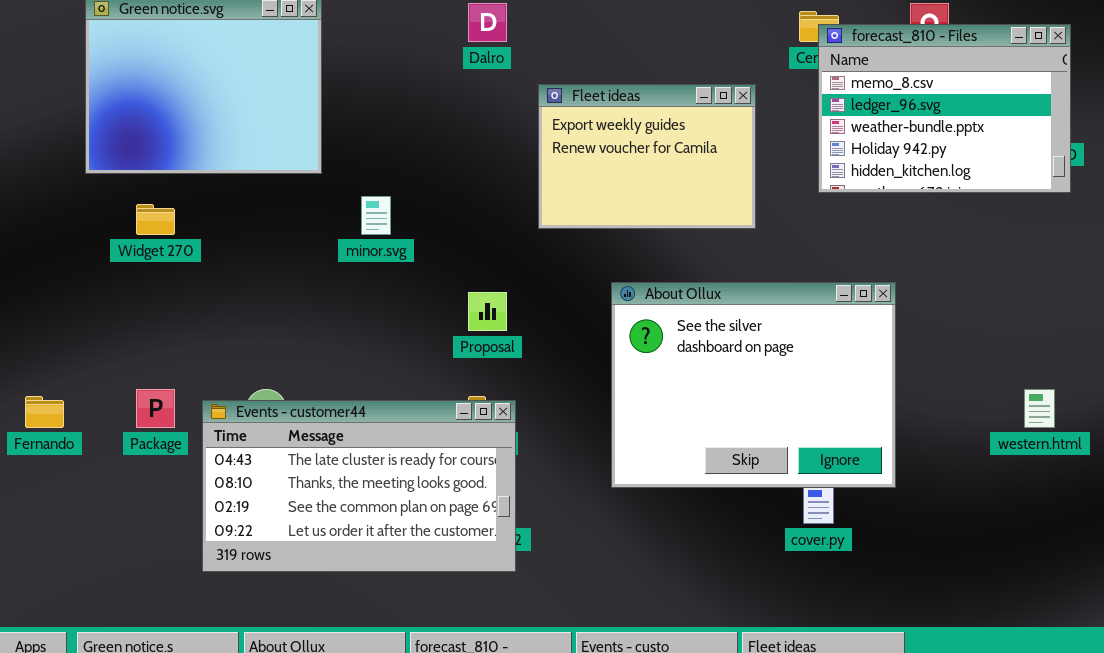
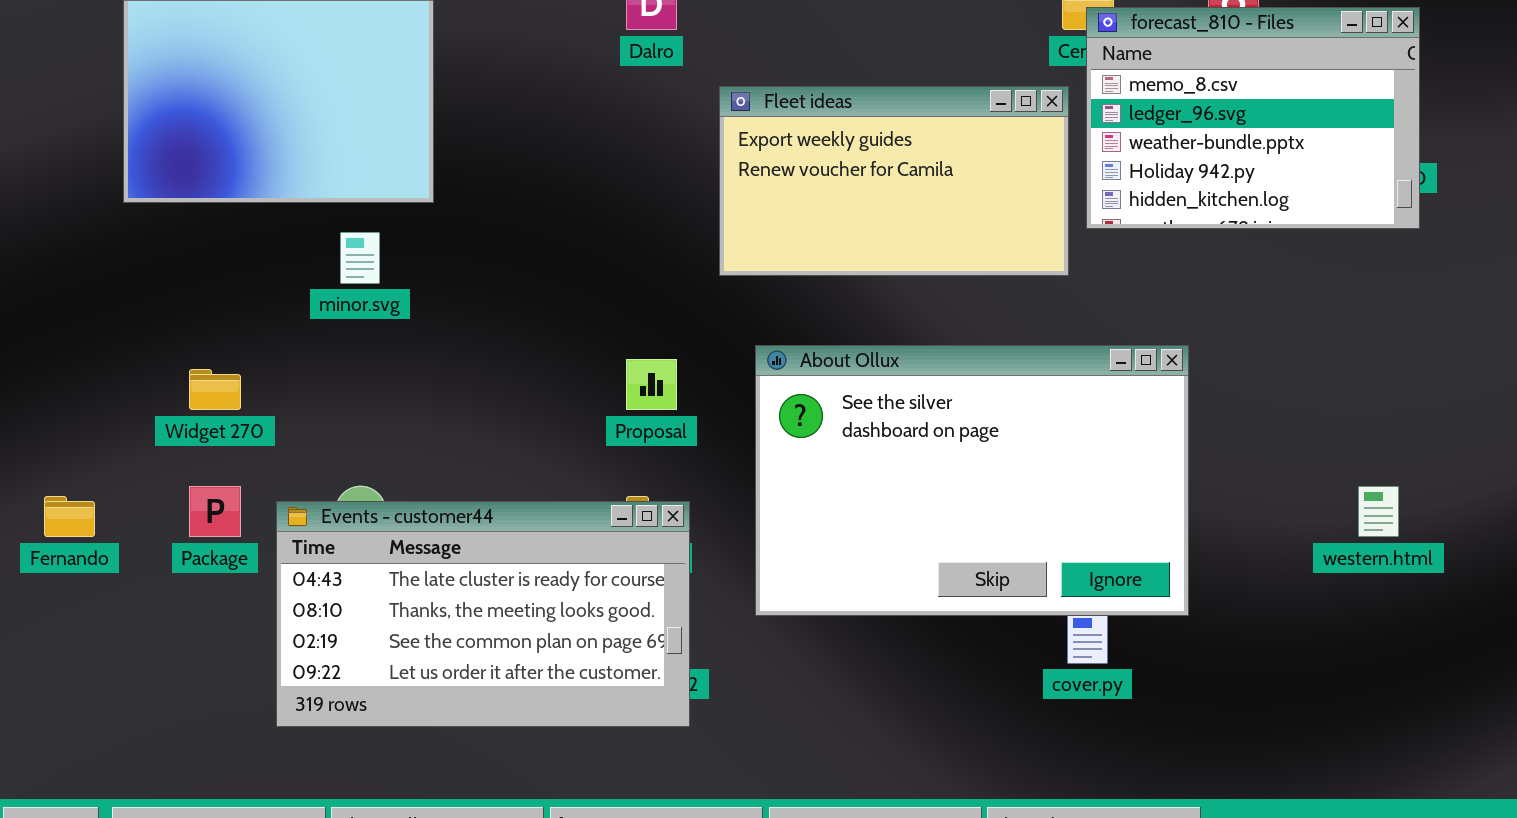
Fleet ideas: [538,84,756,229] -> [719,86,1069,276], resized
minor.svg: [361,196,391,235] -> [340,232,380,284], moved
Widget 270: [136,204,175,235] -> [189,369,241,410], moved
About Ollux: [611,282,896,488] -> [755,345,1189,616], resized

